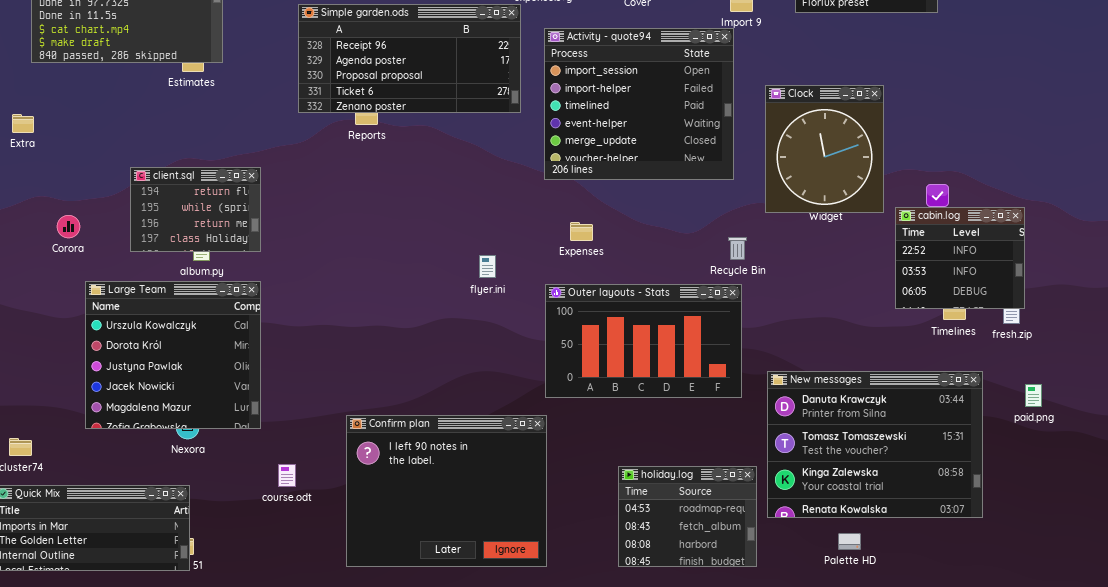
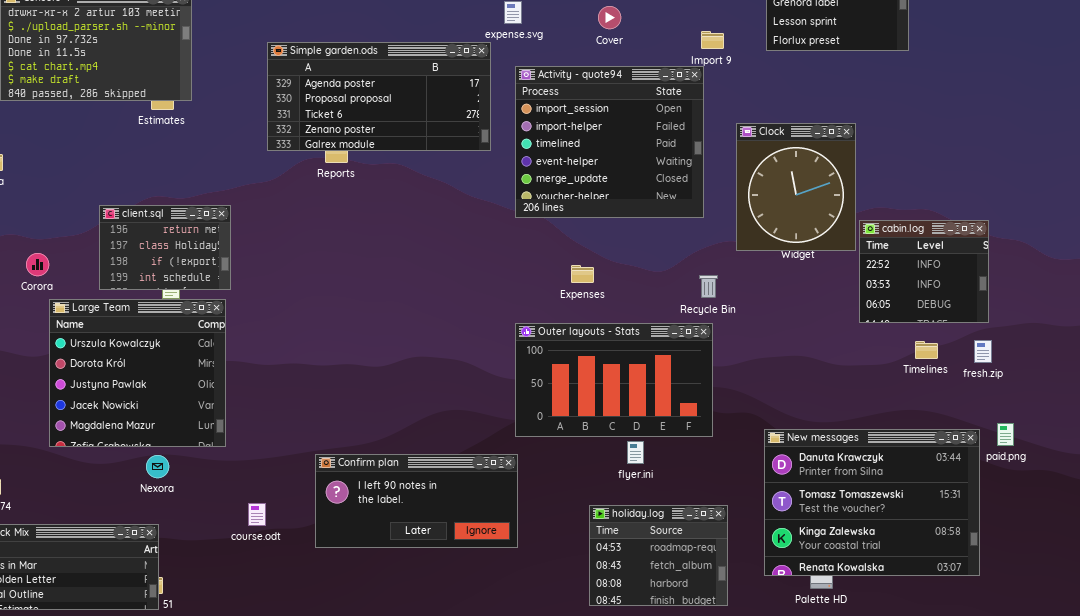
Simple garden.ods: [298,4,521,113] -> [267,42,491,151], scrolled down 1 row
client.sql: [130,167,261,252] -> [99,205,231,290], scrolled down 2 rows
cabin.log: [895,207,1025,309] -> [859,220,989,323], moved
Expenses: [570,222,593,241] -> [571,265,594,283], moved
flyer.ini: [479,255,496,278] -> [627,441,644,464], moved
Large Team: [85,281,261,429] -> [49,299,226,447], moved
New messages: [767,371,983,518] -> [764,429,980,576], moved
Confirm plan: [346,415,547,567] -> [315,454,518,548], resized

